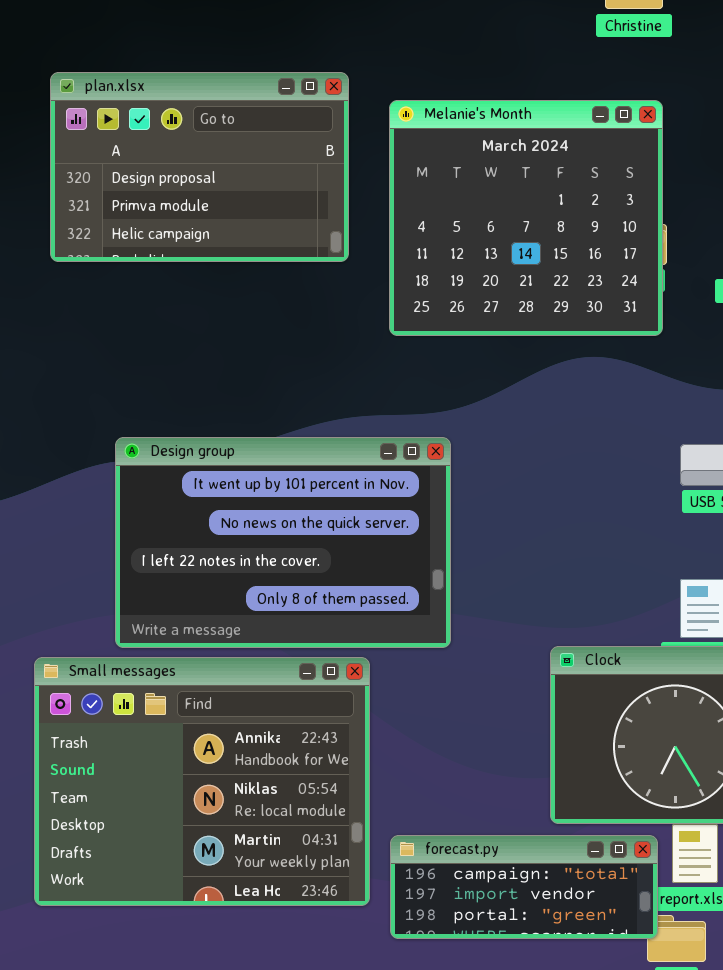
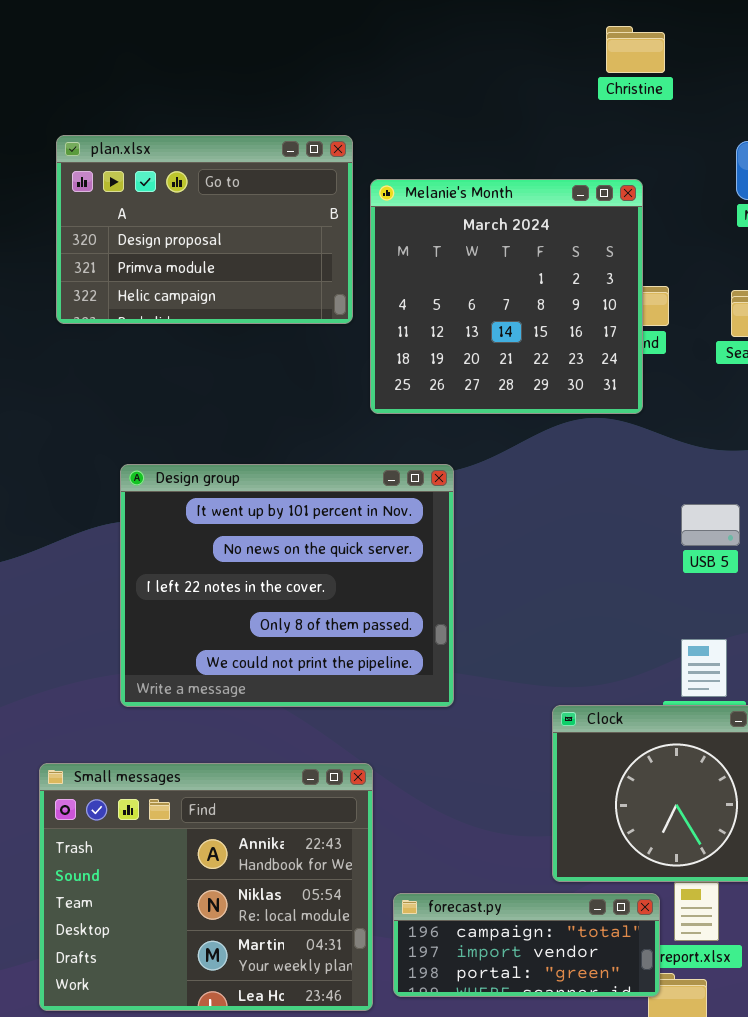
Melanie's Month: [389,100,663,336] -> [370,179,643,414], moved
Design group: [115,437,451,648] -> [120,464,454,707], resized
Small messages: [34,657,370,906] -> [39,763,373,1011], moved

